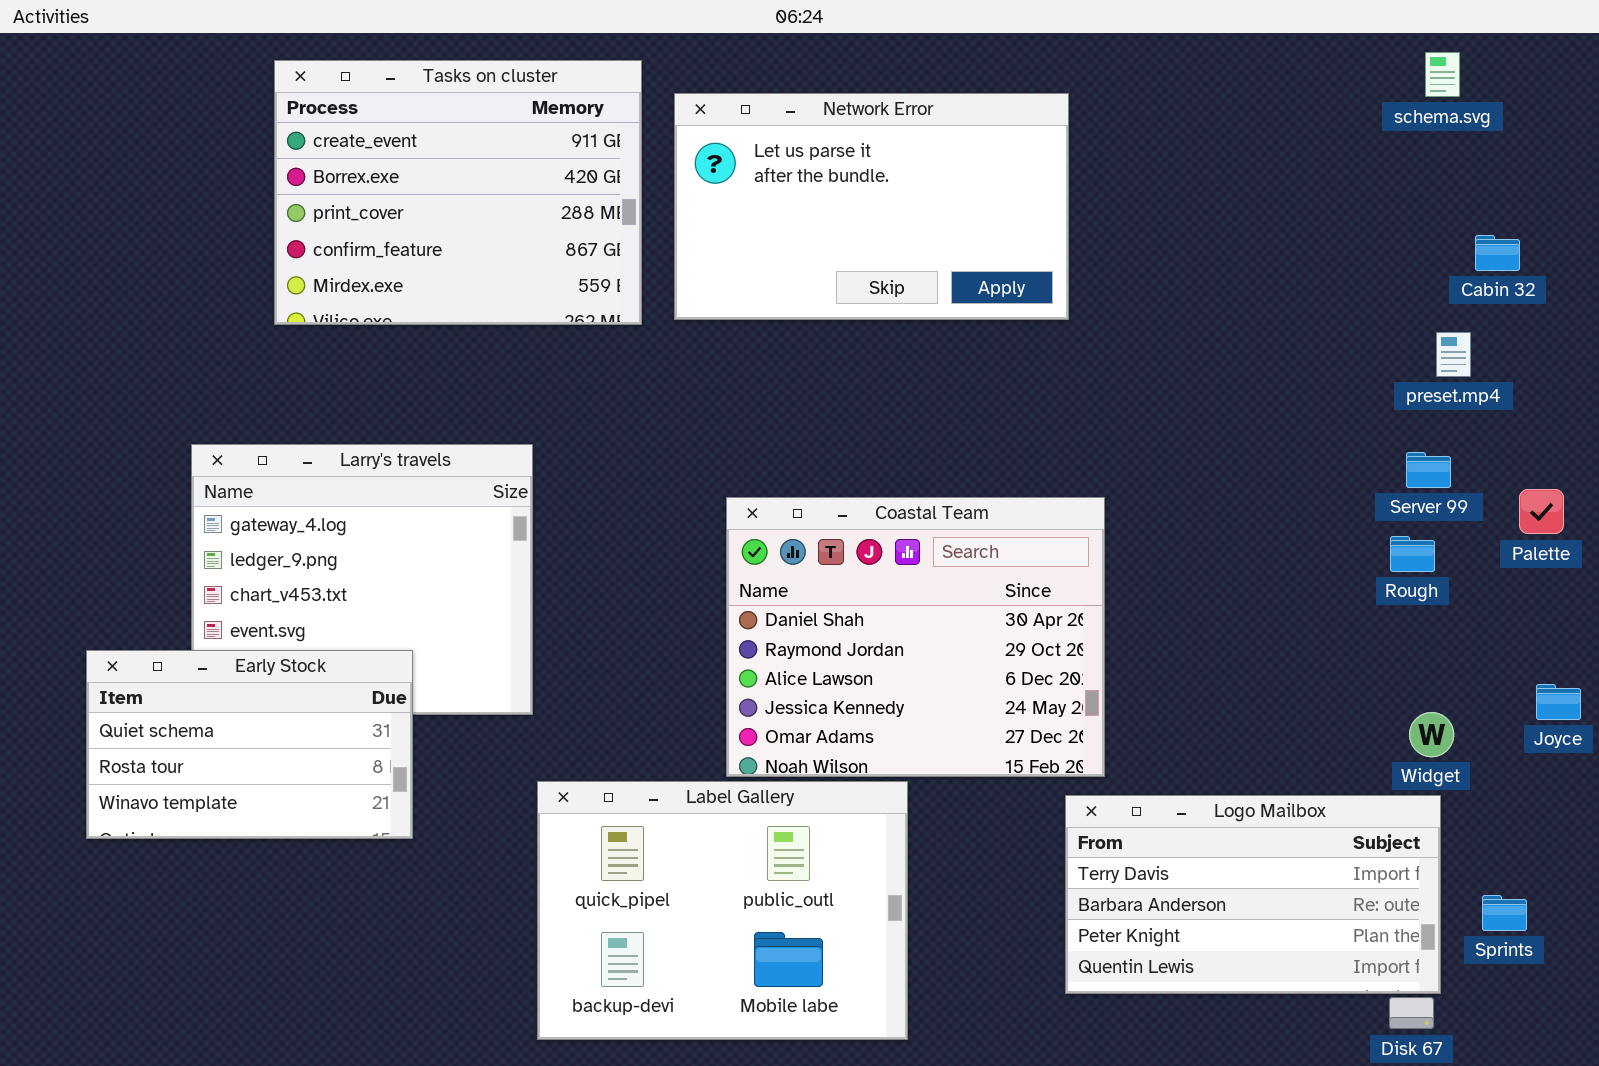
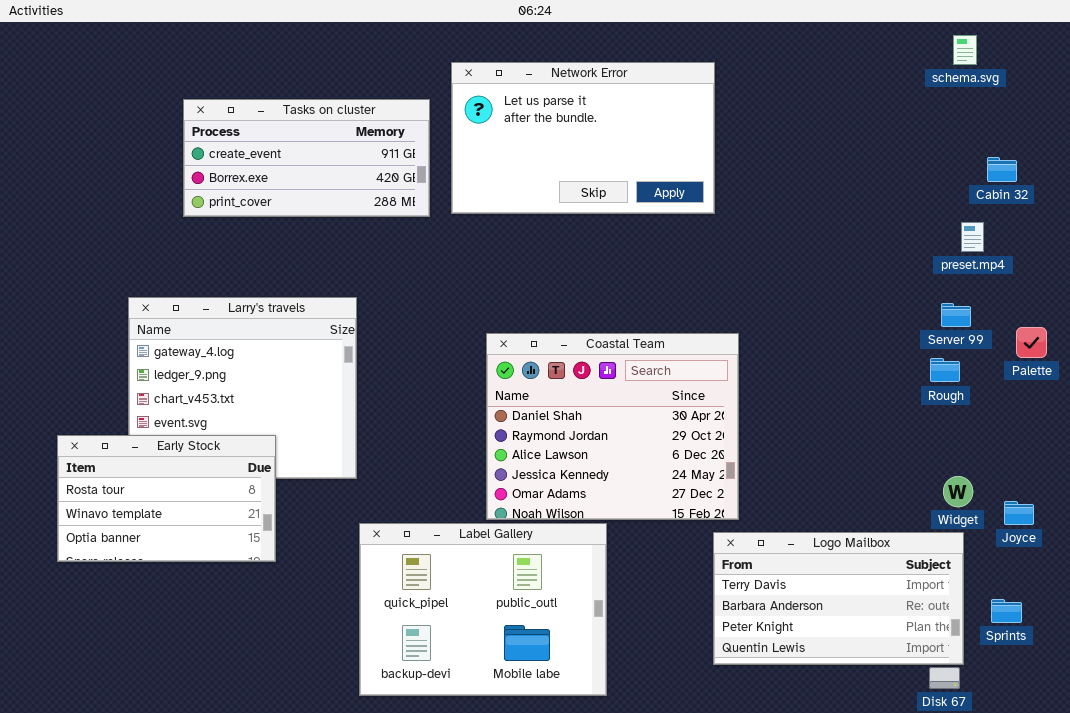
Tasks on cluster: [274,60,642,325] -> [183,99,430,217], resized
Early Stock: [86,650,413,839] -> [57,435,276,562], scrolled down 1 row
Joyce: [1536,684,1581,720] -> [1004,501,1034,525], moved

